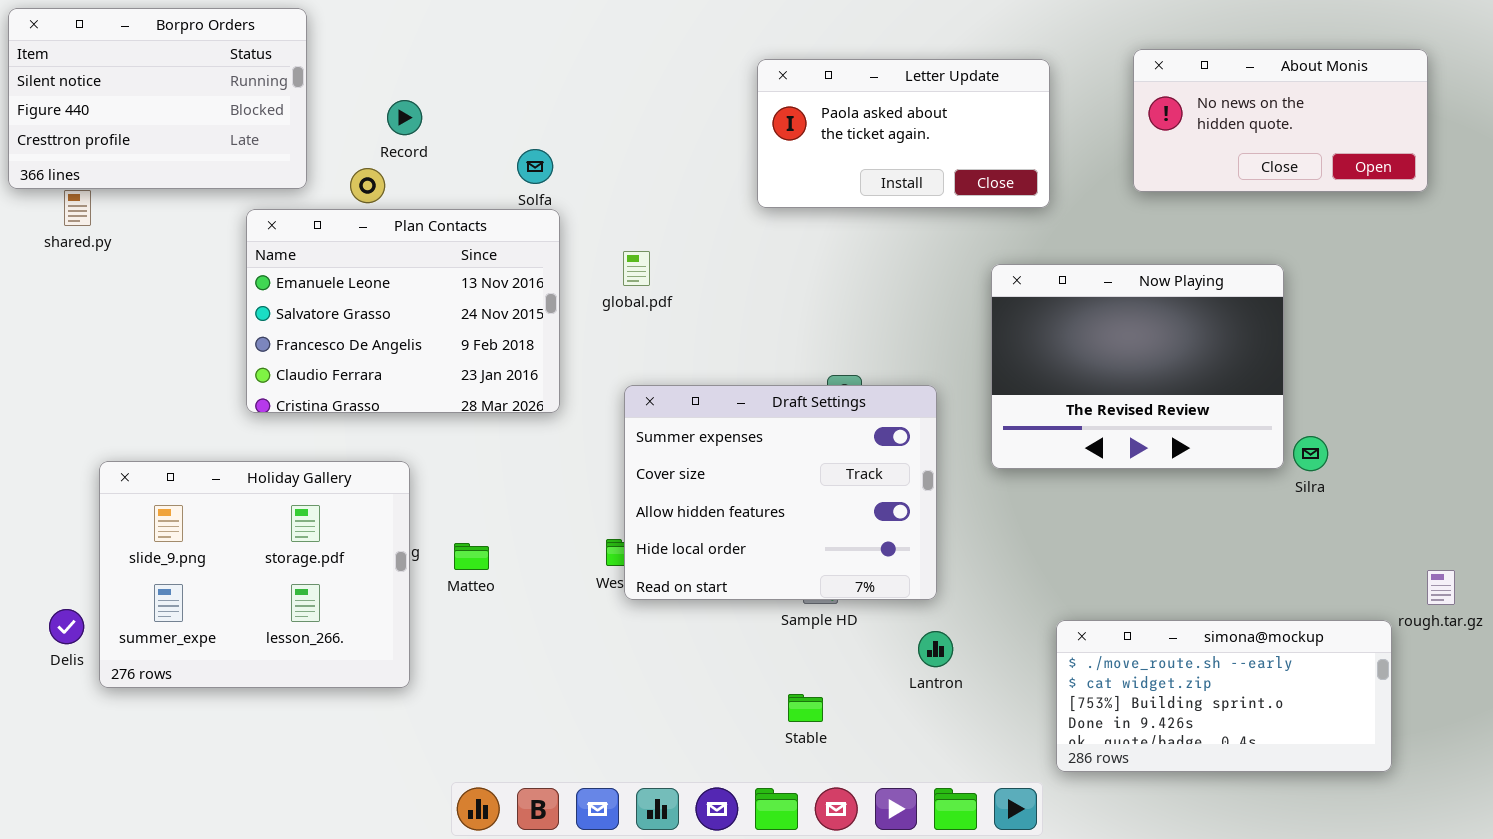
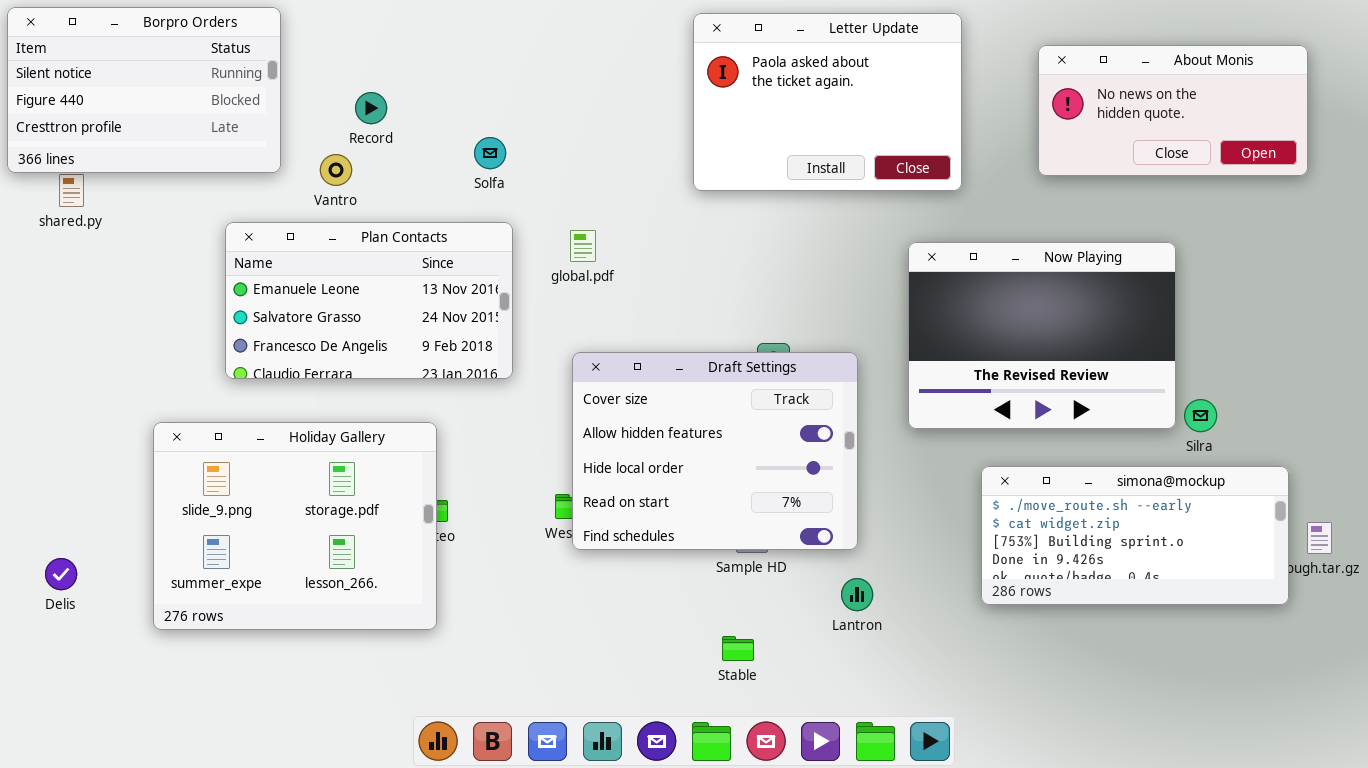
Letter Update: [757,59,1050,208] -> [693,13,962,191], resized
Plan Contacts: [246,209,560,413] -> [225,222,513,379], resized
Draft Settings: [624,385,937,600] -> [572,352,858,550], scrolled down 1 row
Holiday Gallery: [99,461,410,688] -> [153,422,437,630], moved
simona@mockup: [1056,620,1392,772] -> [981,466,1289,605], moved

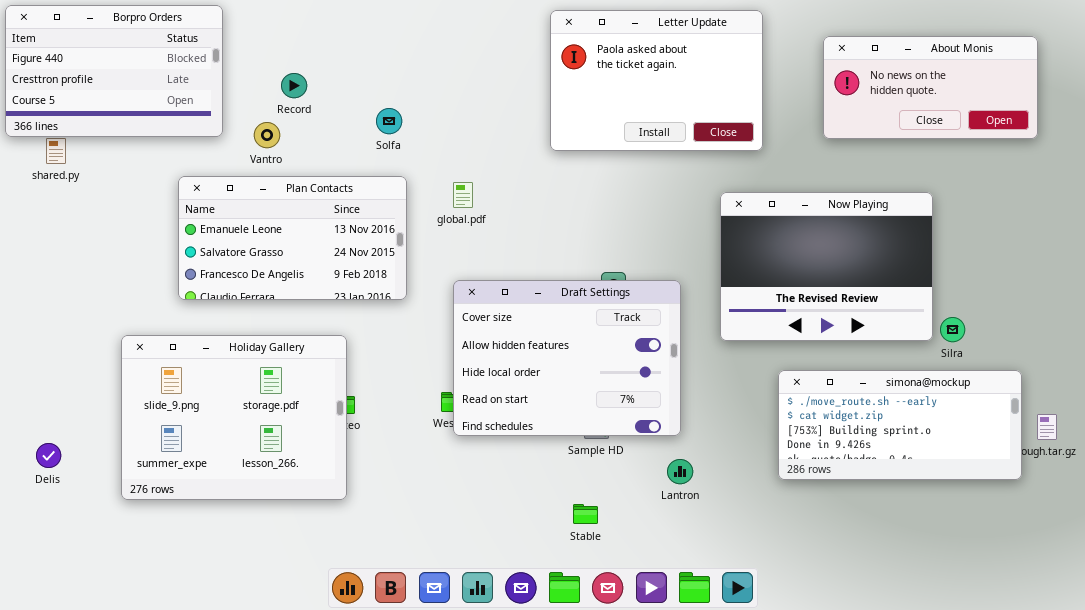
Borpro Orders: [7,7,281,173] -> [5,5,223,137], scrolled down 1 row

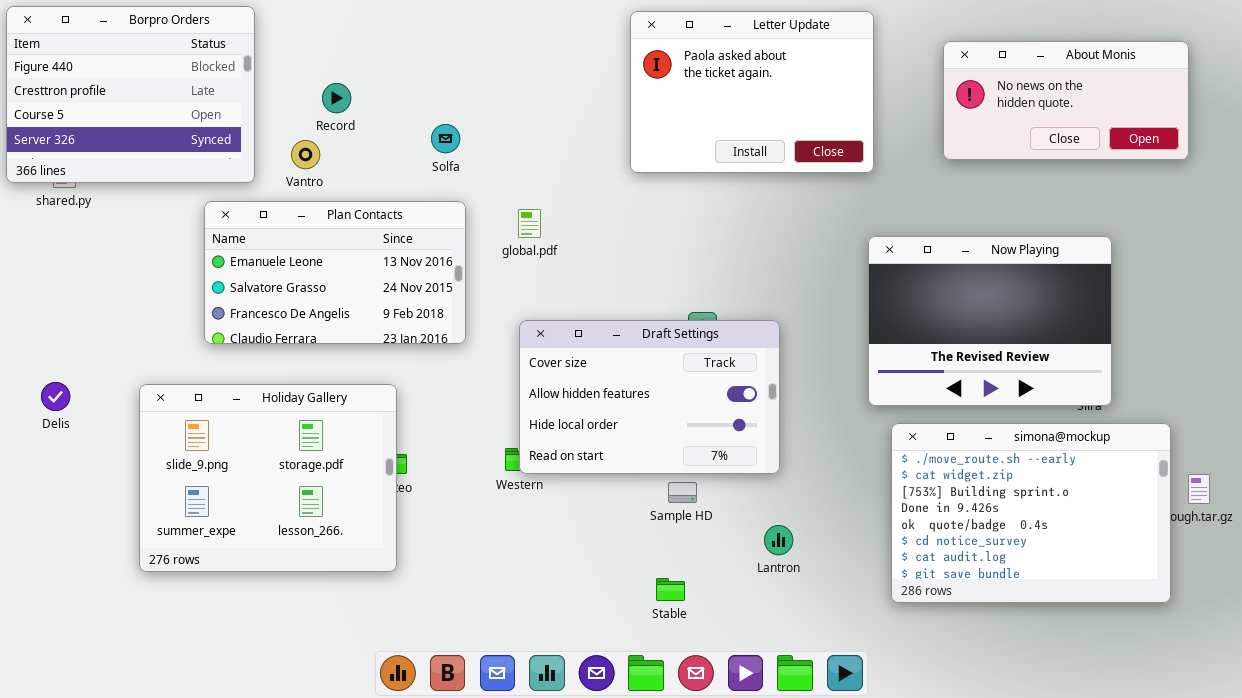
Borpro Orders: [5,5,223,137] -> [6,6,255,183], resized
Now Playing: [720,192,933,341] -> [868,236,1112,406], moved
Draft Settings: [453,280,681,436] -> [519,320,780,474], resized
simona@mockup: [778,370,1022,480] -> [891,423,1171,603], resized
Delis: [36,443,61,468] -> [41,382,70,411], moved

